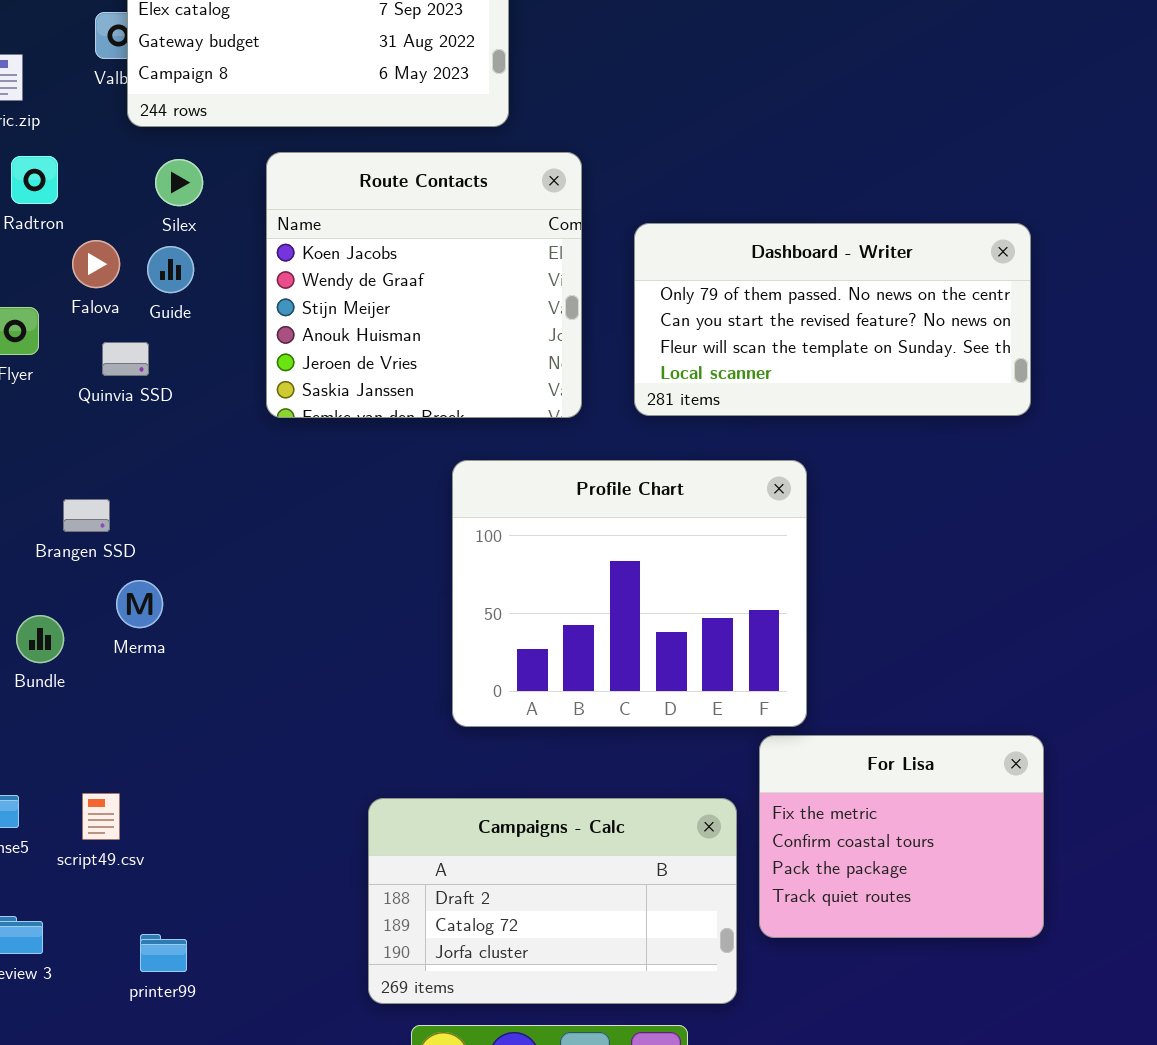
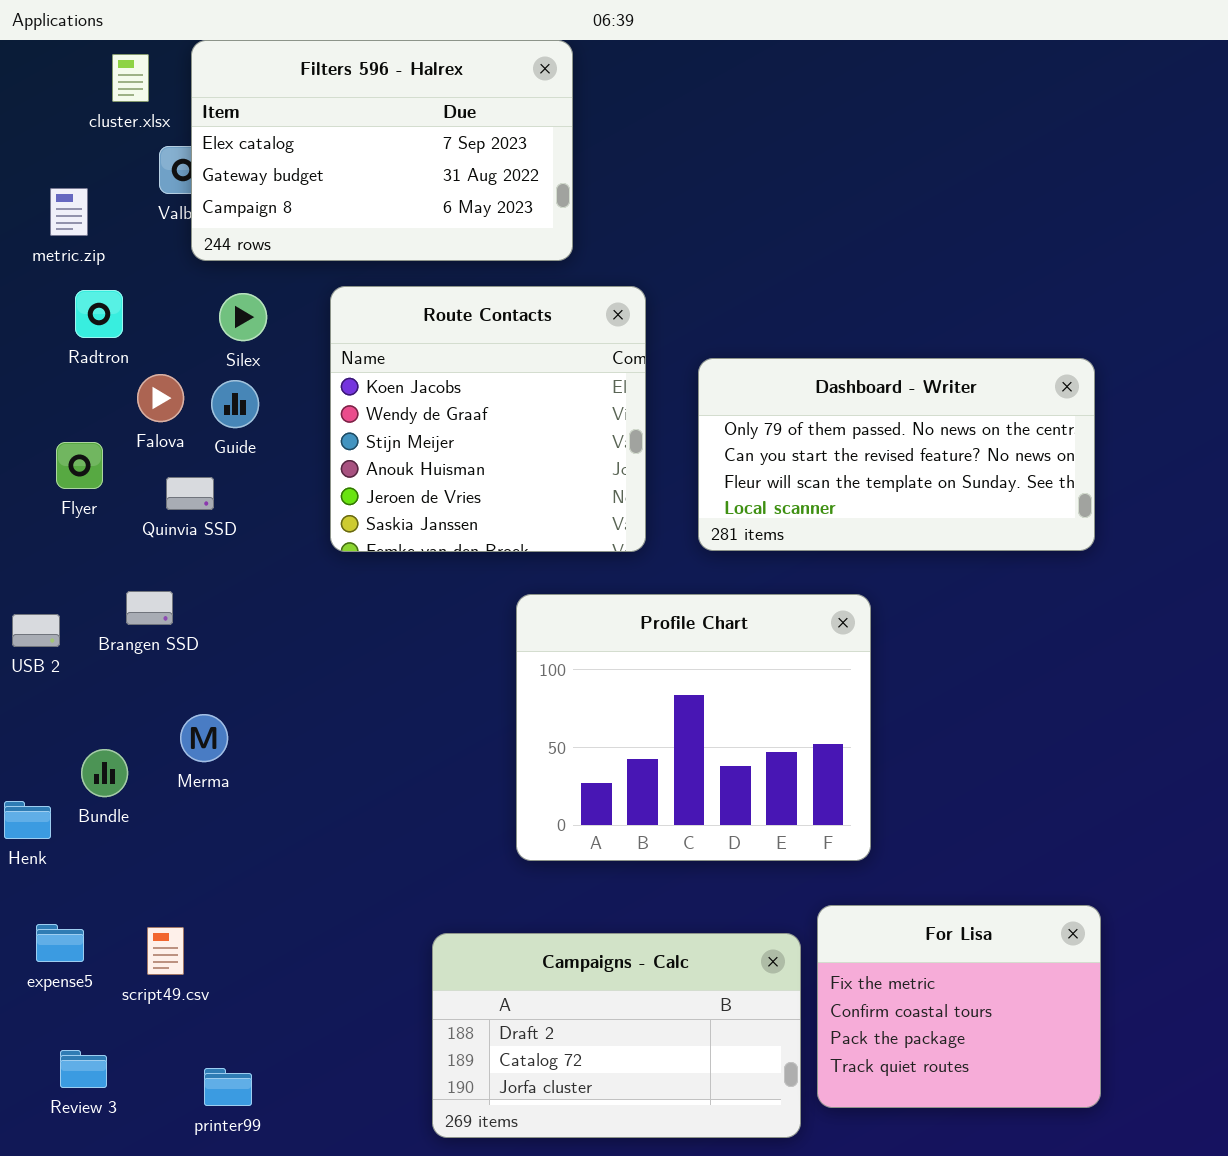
Brangen SSD: [63,499,110,532] -> [126,591,173,625], moved
For Lisa: [759,735,1044,938] -> [817,905,1101,1108], moved

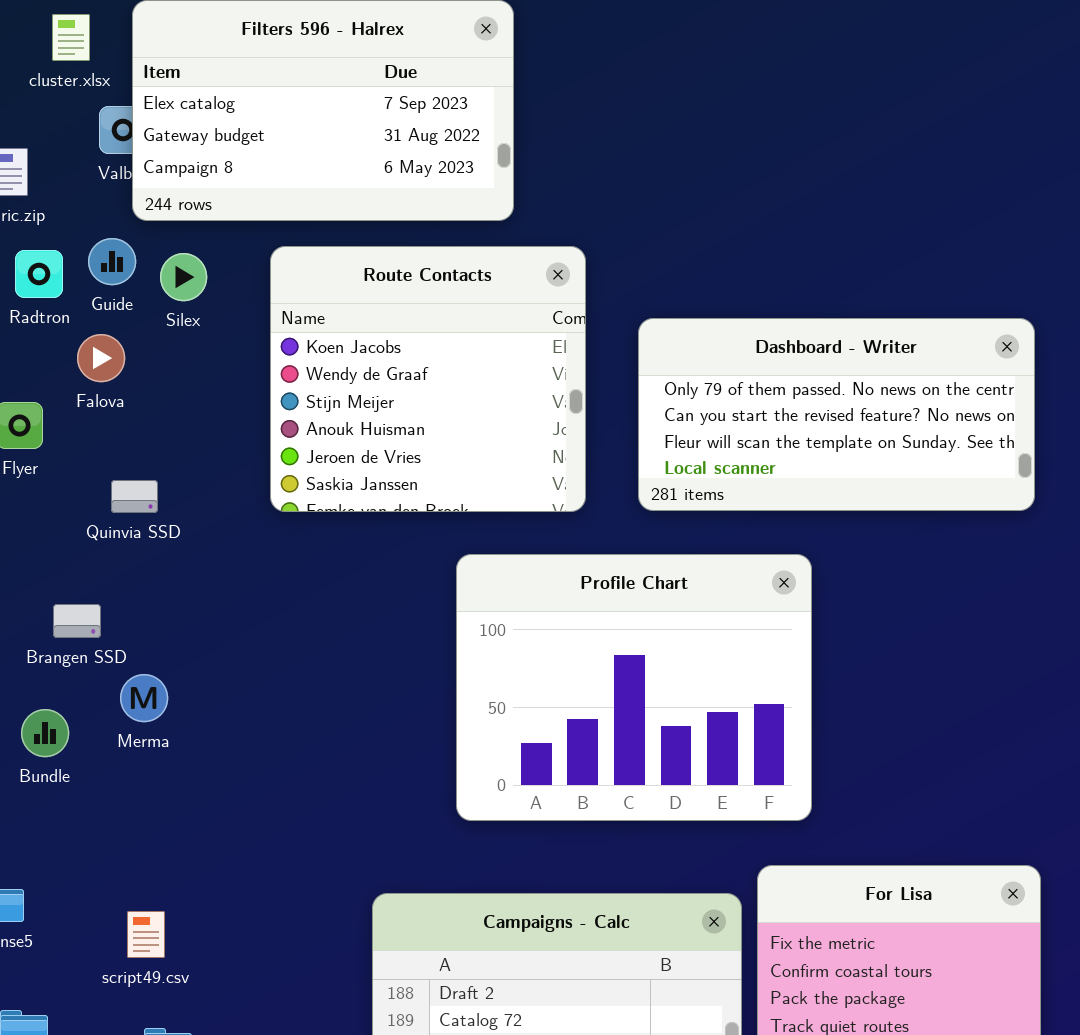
Guide: [211,380,259,428] -> [88,238,136,285], moved
Quinvia SSD: [166,477,214,510] -> [111,480,158,513], moved
Brangen SSD: [126,591,173,625] -> [53,604,101,638], moved
script49.csv: [147,927,184,975] -> [127,911,165,958], moved

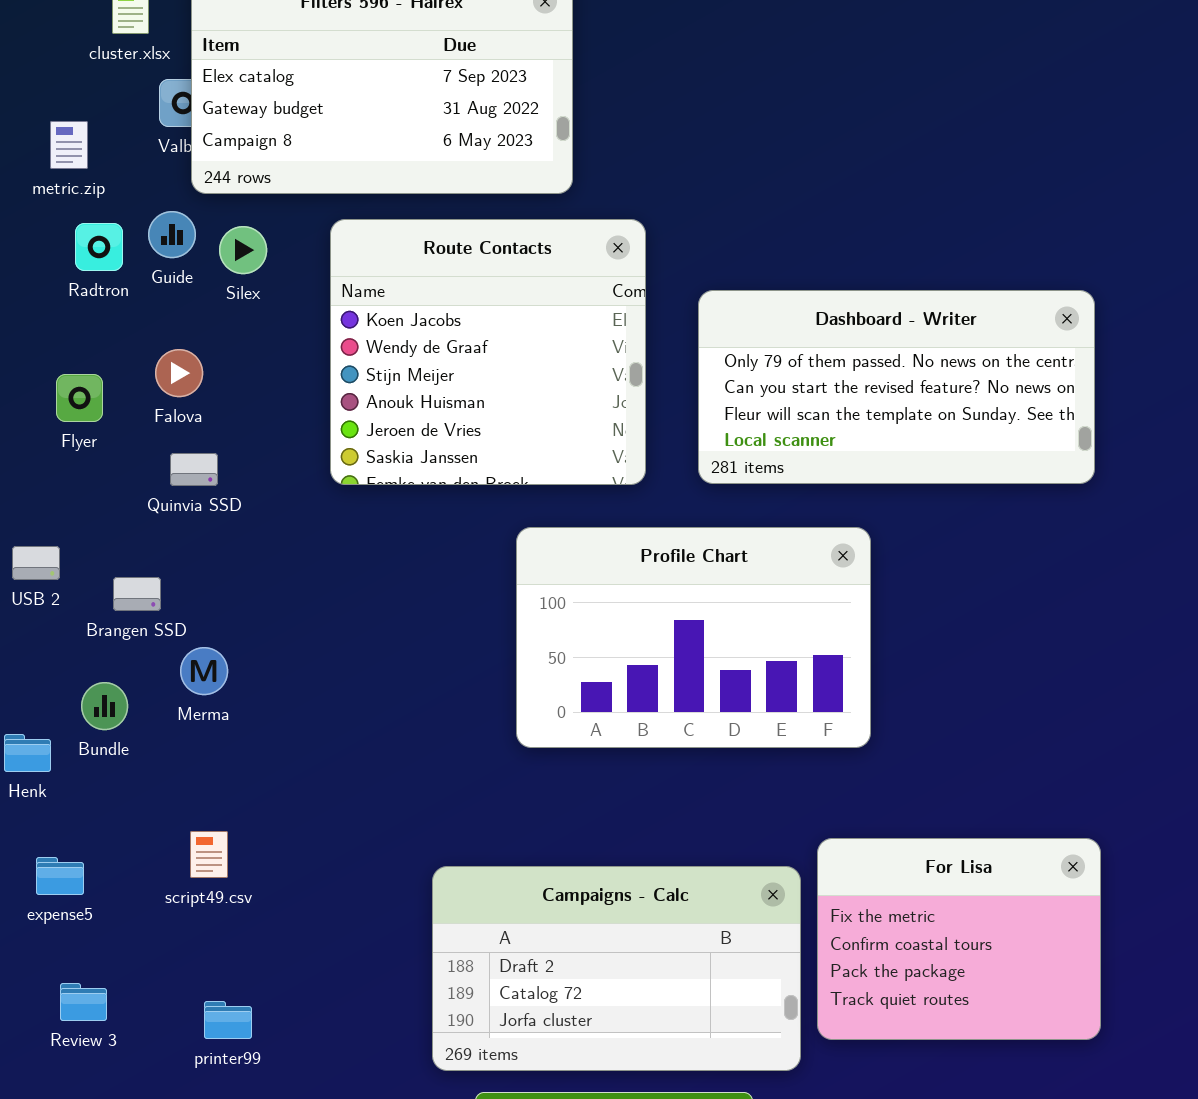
Falova: [77,334,125,382] -> [155,349,203,397], moved
Profile Chart: [456,554,812,821] -> [516,527,871,748], resized
script49.csv: [127,911,165,958] -> [190,831,228,878], moved

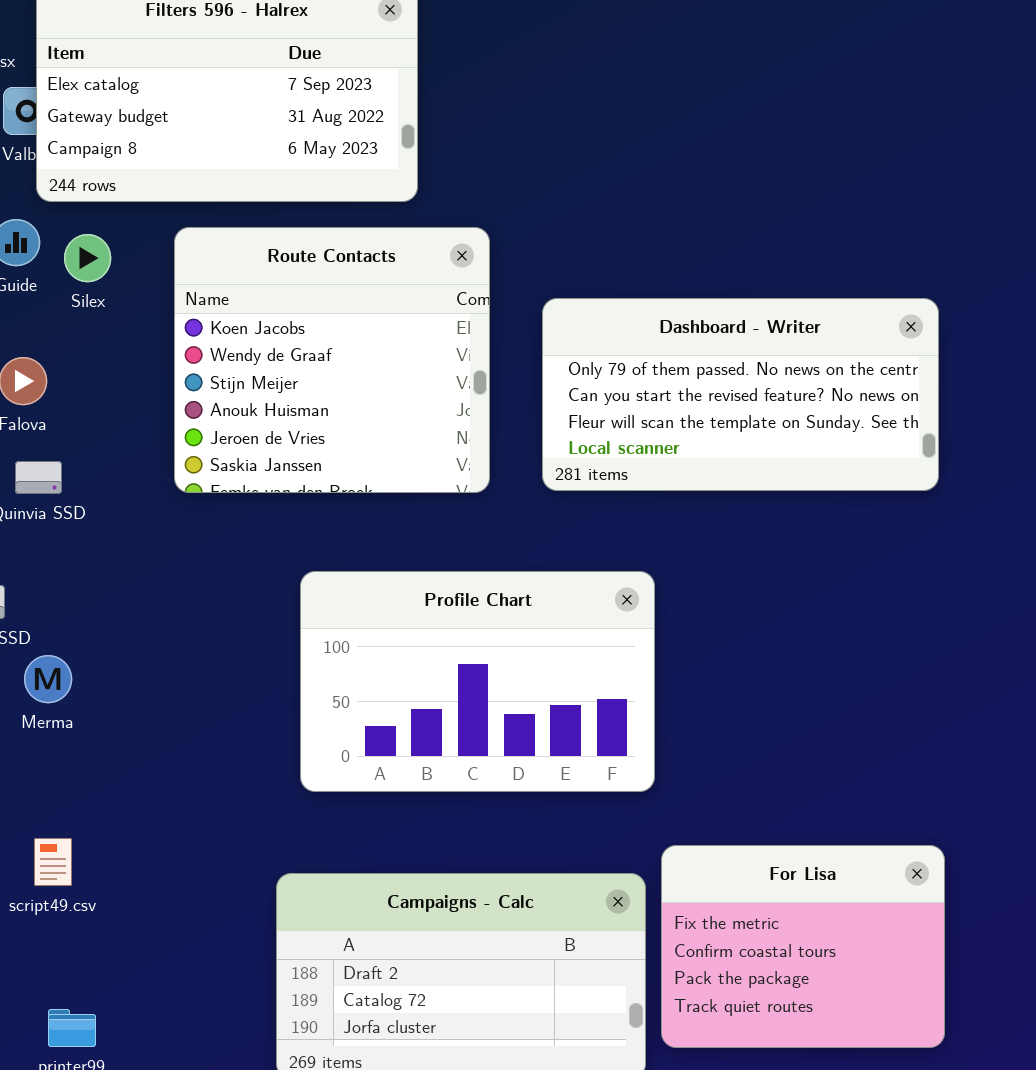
Profile Chart: [516,527,871,748] -> [300,571,655,792], moved

